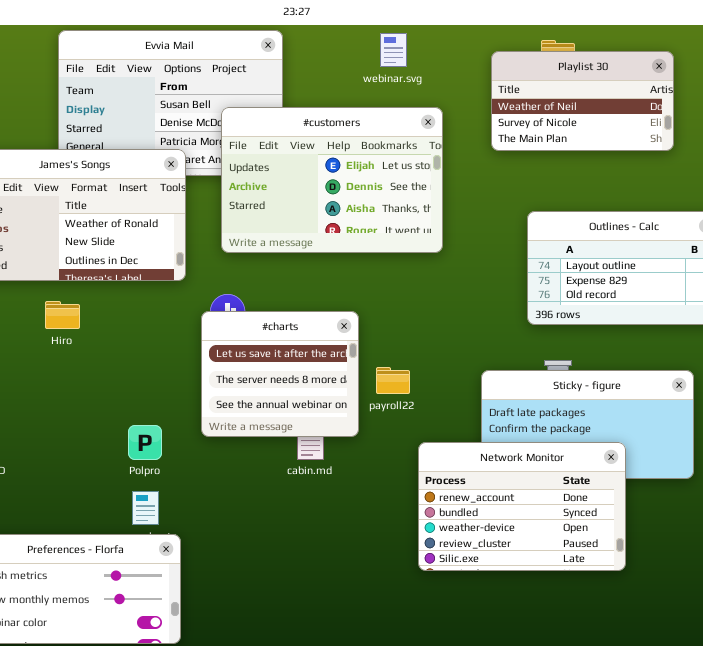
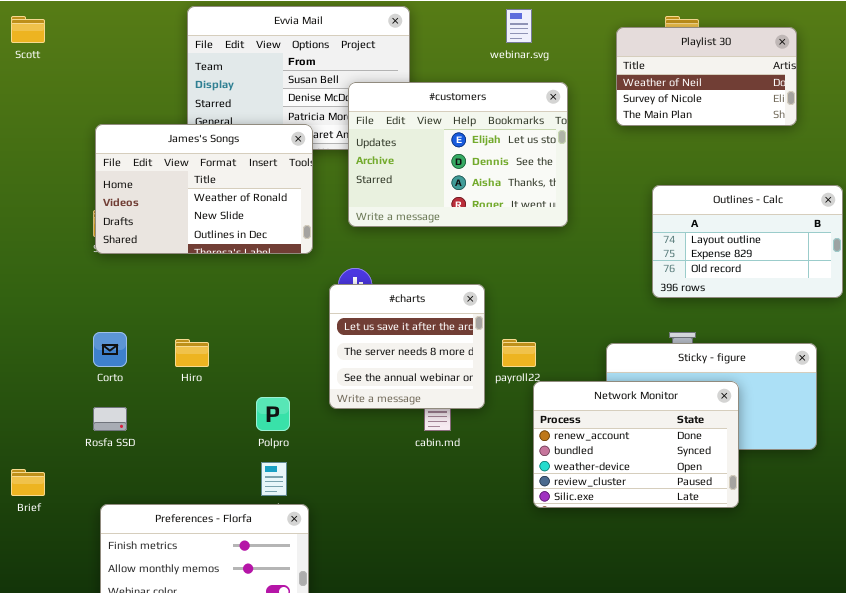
Hiro: [45,301,80,329] -> [175,339,209,367], moved
Network Monitor: [418,442,626,571] -> [533,381,739,508], moved

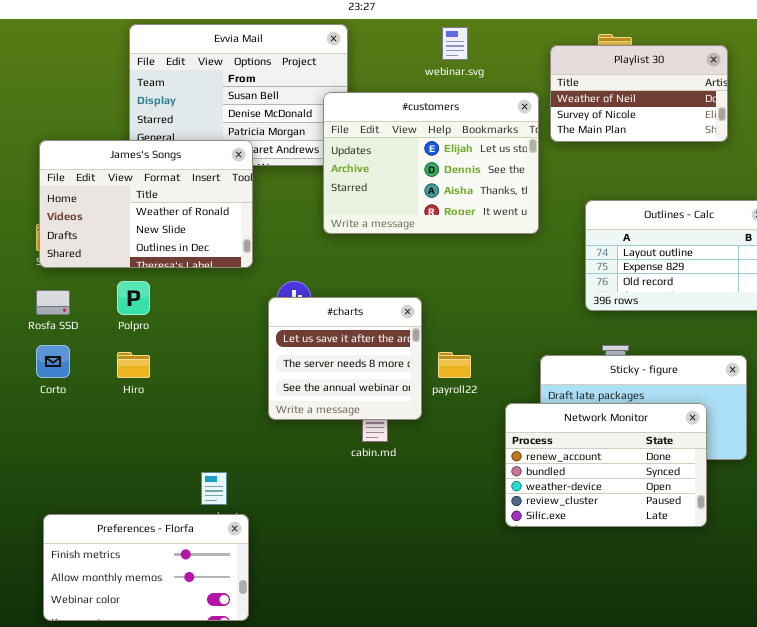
#customers: [348,82,568,227] -> [323,92,539,234], moved
Network Monitor: [533,381,739,508] -> [505,403,707,527], moved
Polpro: [256,397,290,431] -> [117,281,150,315], moved
Rosfa SSD: [93,407,127,431] -> [36,290,70,315], moved

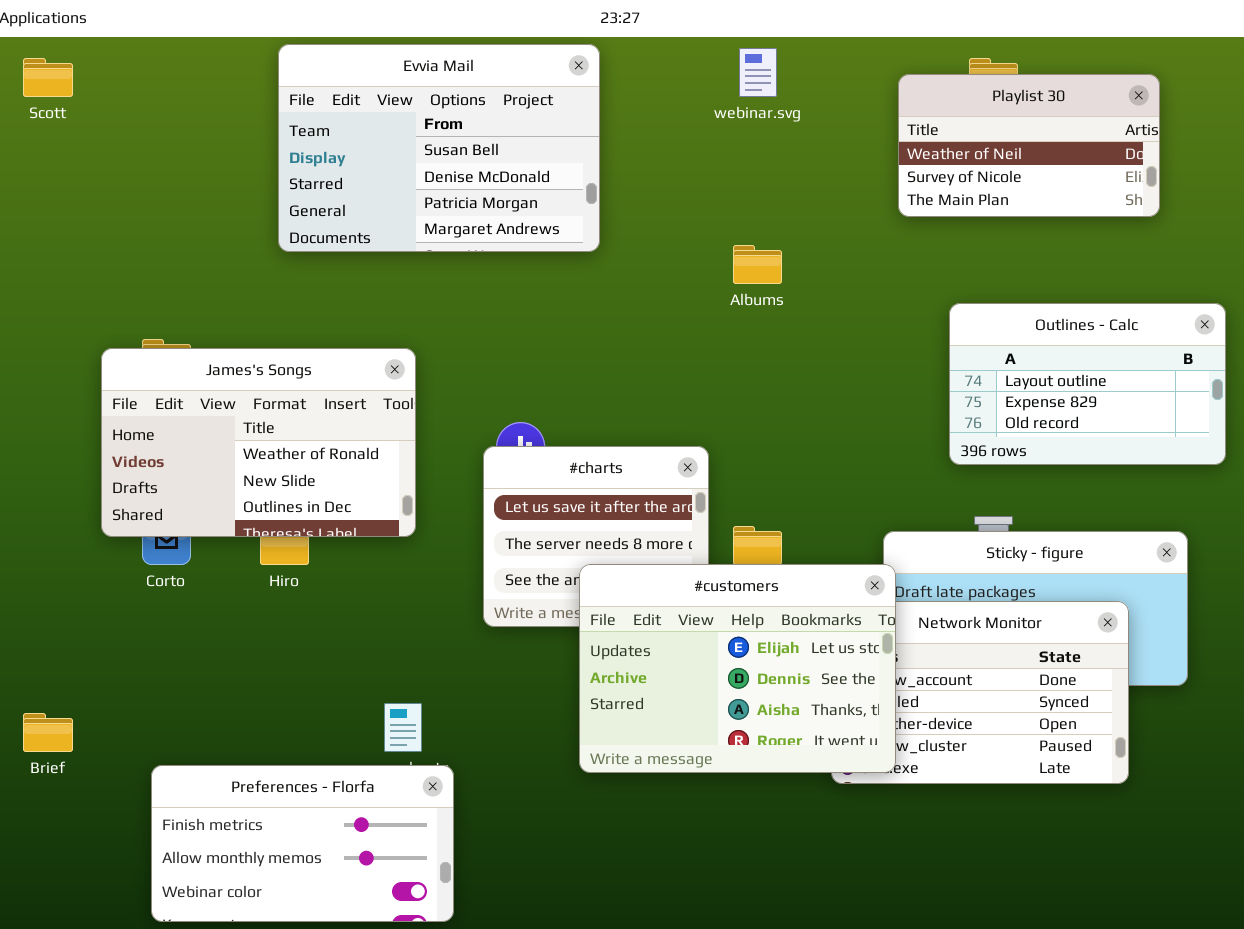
#customers: [323,92,539,234] -> [579,564,896,773], moved
James's Songs: [39,140,253,268] -> [101,348,416,537], moved

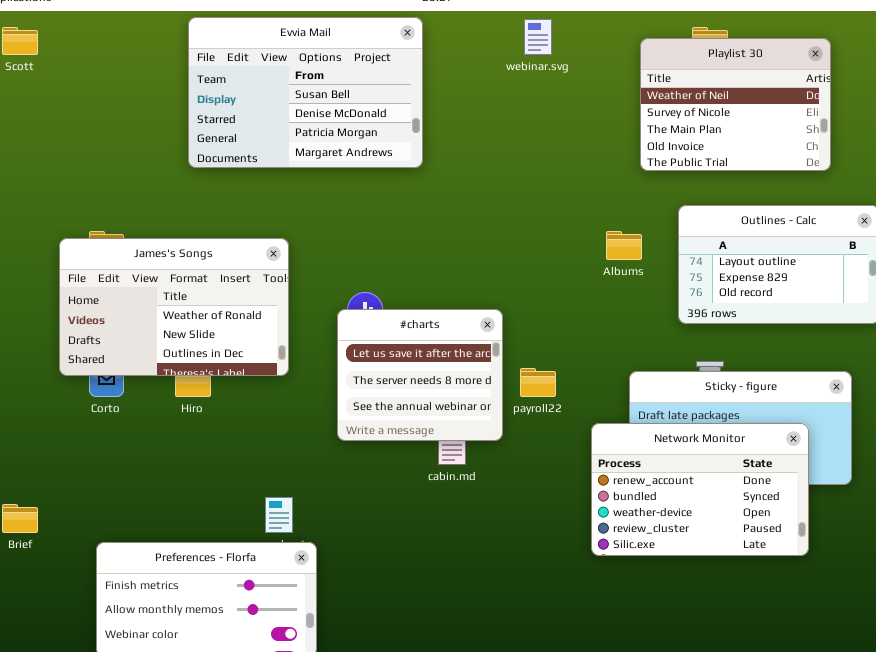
Playlist 30: [898,74,1160,217] -> [640,38,831,171], resized
Albums: [733,245,782,284] -> [606,231,642,260], moved
#customers: [579,564,896,773] -> none, closed

